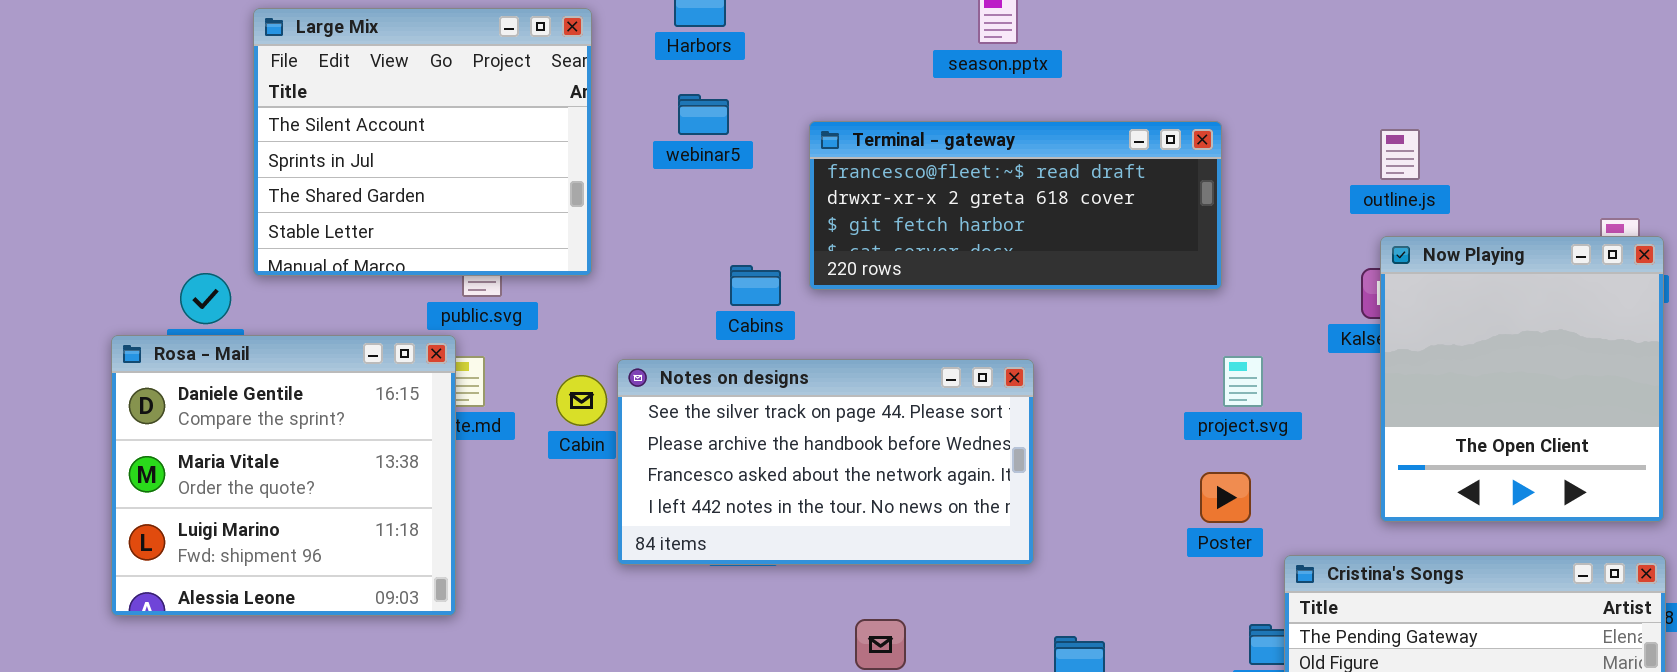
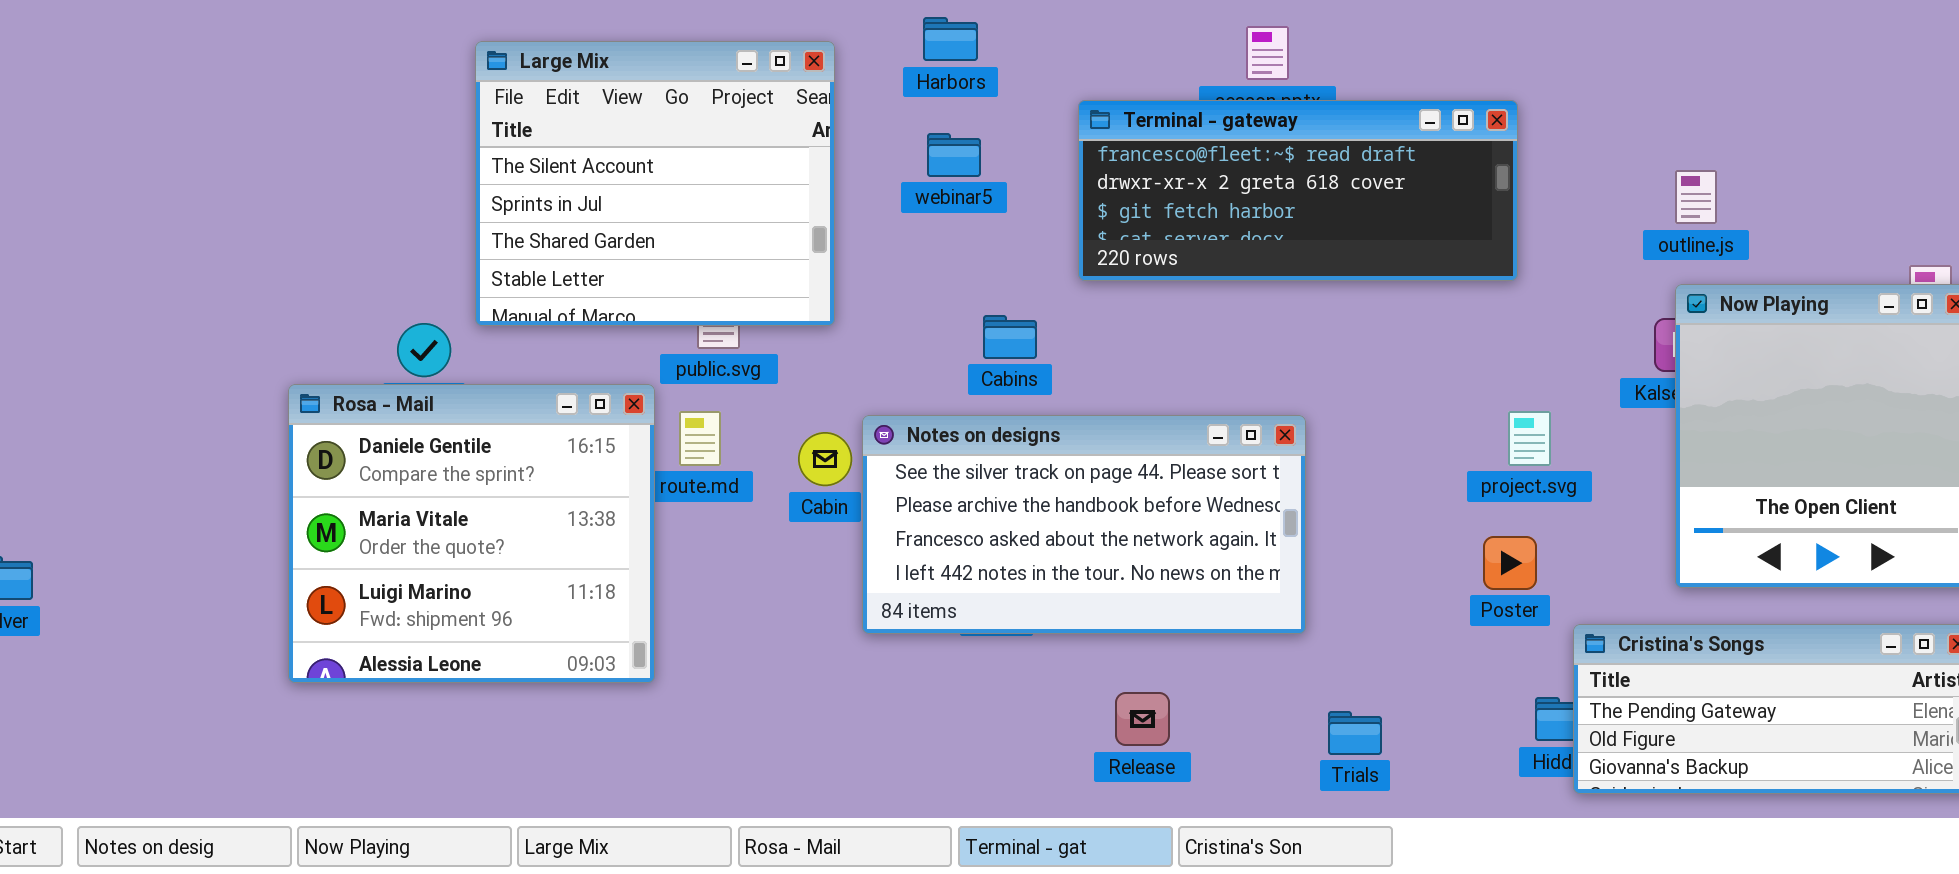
Terminal - gateway: [809,121,1222,290] -> [1078,100,1518,281], moved
Rosa - Mail: [111,335,456,616] -> [288,384,655,683], moved

